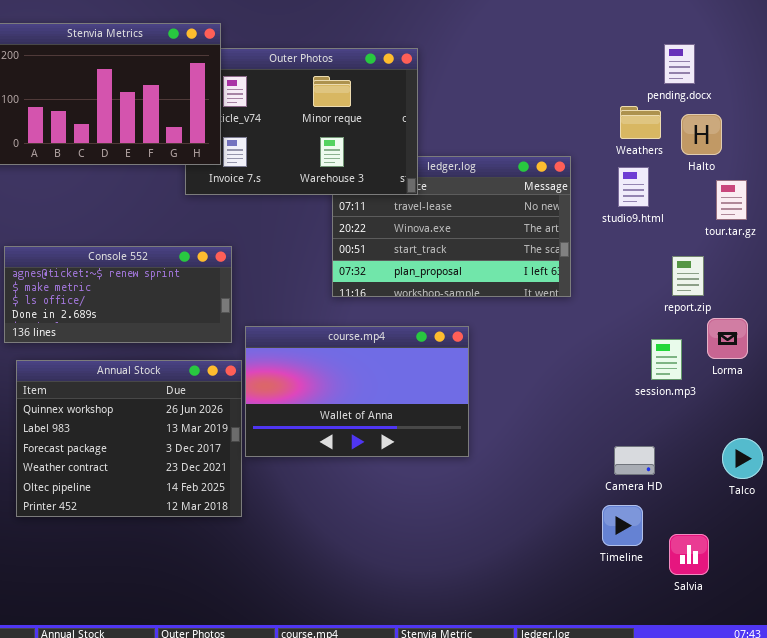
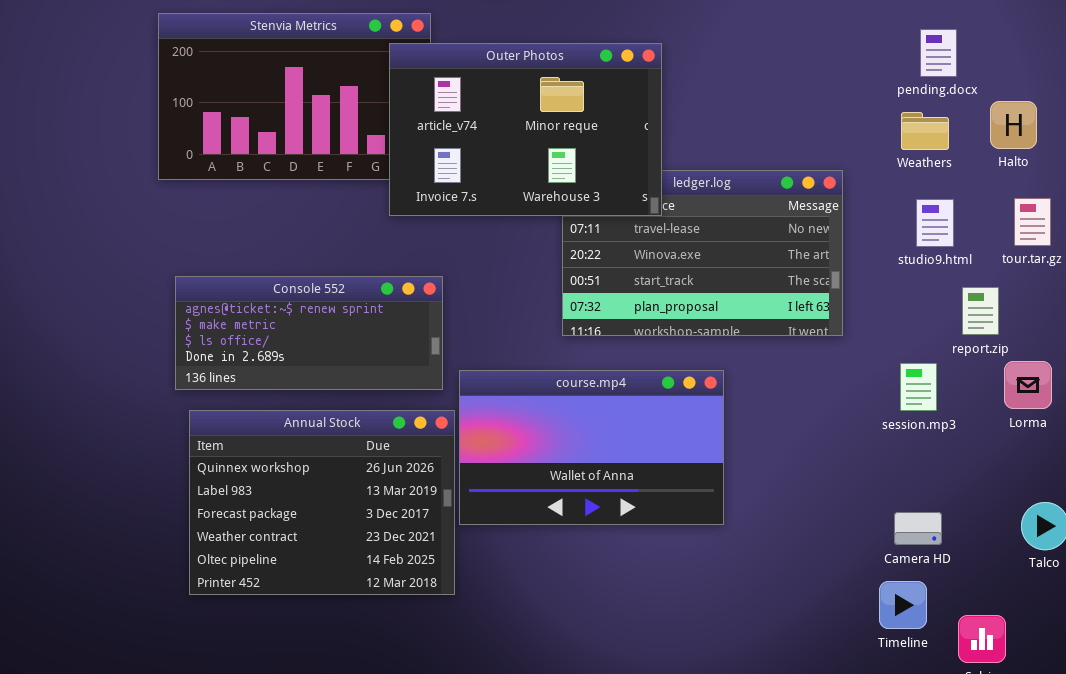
pending.docx: [664,44,695,84] -> [920,29,957,77], moved
Outer Photos: [185,48,418,195] -> [389,43,662,216], raised
Halto: [681,114,722,155] -> [990,101,1037,149], moved
studio9.html: [618,167,649,207] -> [916,199,954,247], moved
session.mp3: [651,339,682,380] -> [900,363,937,411], moved

